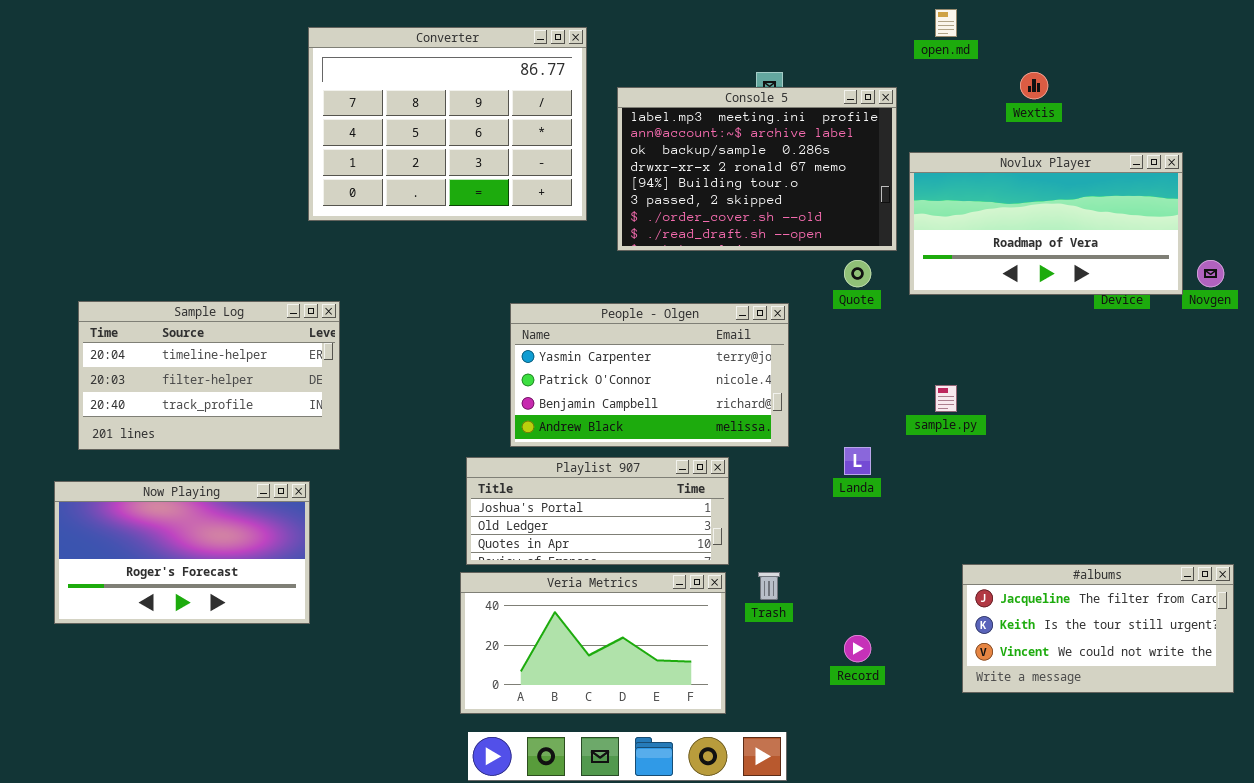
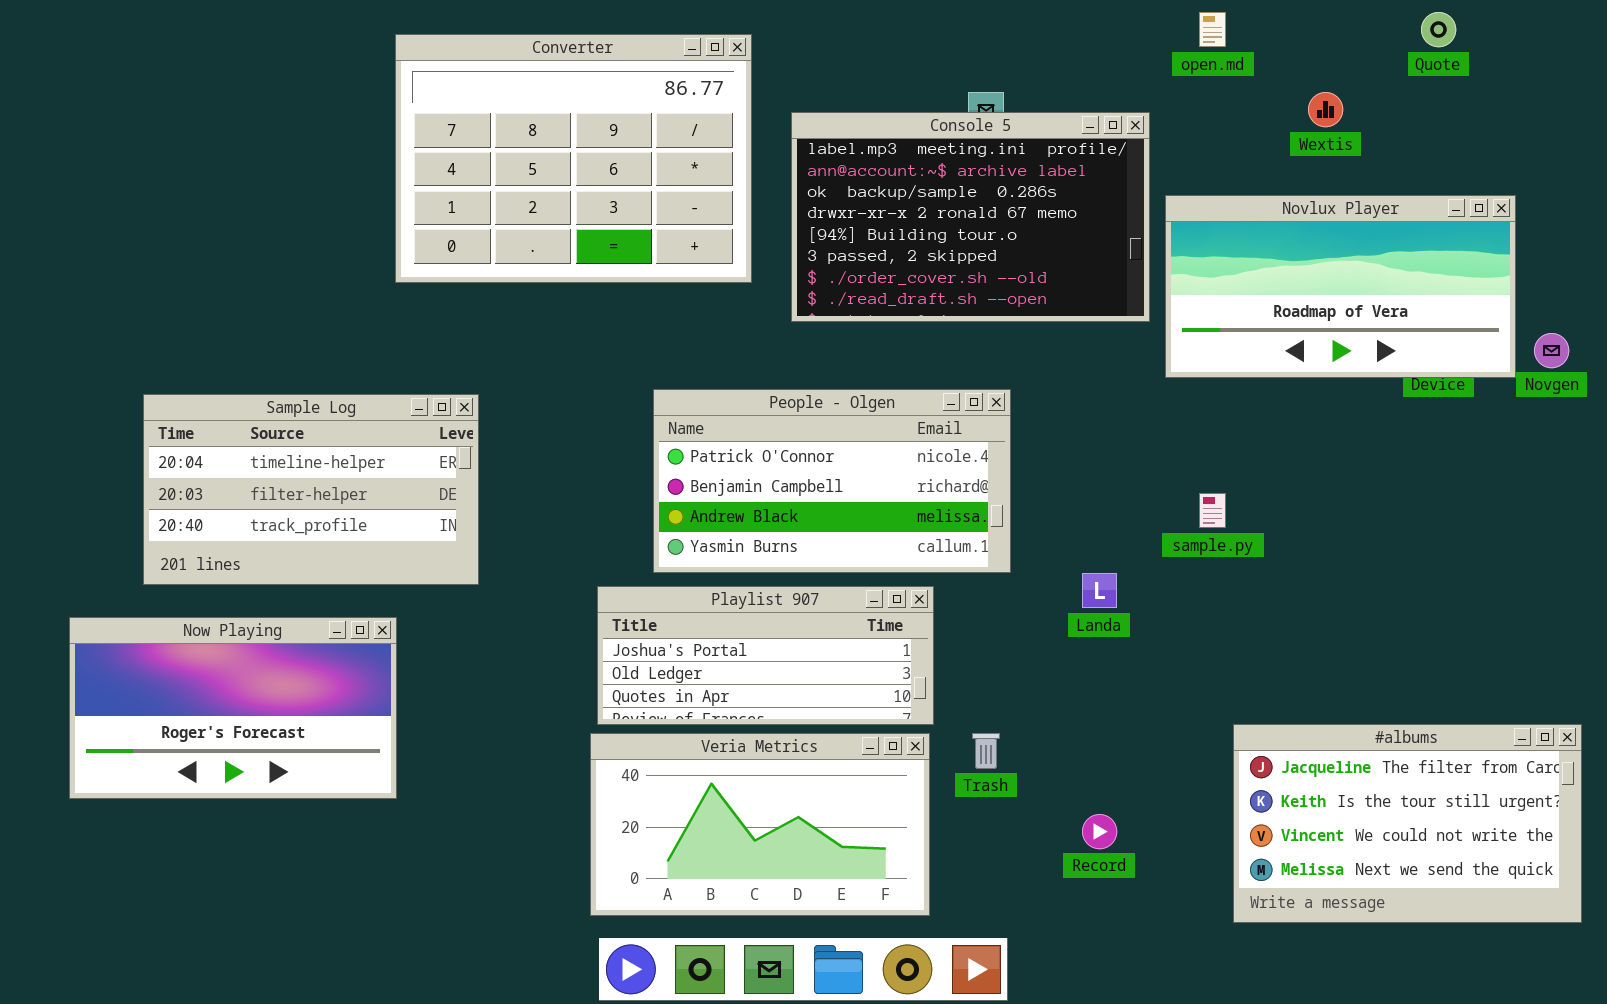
Quote: [844,260,871,287] -> [1421,12,1456,47], moved
Sample Log: [78,301,340,450] -> [143,394,479,585], moved
People - Olgen: [510,303,789,447] -> [653,389,1011,573], scrolled down 1 row
#albums: [962,564,1234,693] -> [1233,724,1582,923], resized

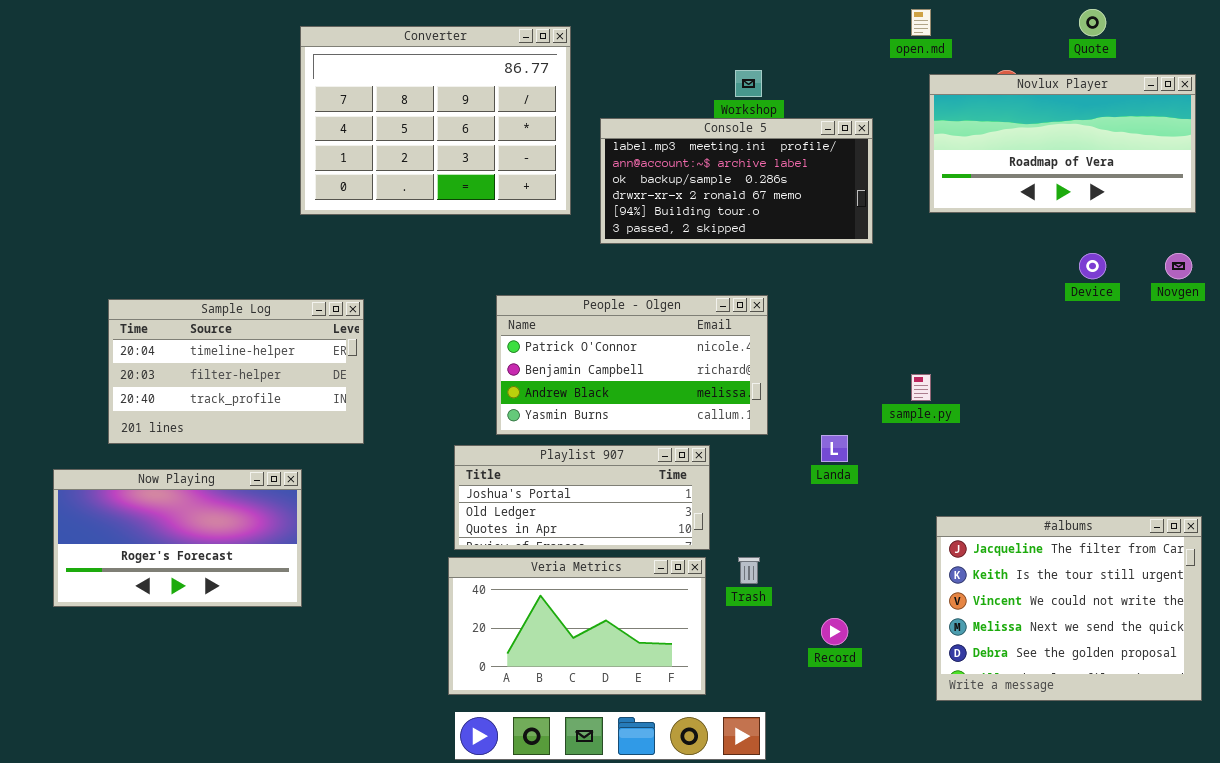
Console 5: [791,112,1150,322] -> [600,118,873,244], resized
Novlux Player: [1165,195,1516,378] -> [929,74,1196,213], moved
#albums: [1233,724,1582,923] -> [936,516,1202,701], resized

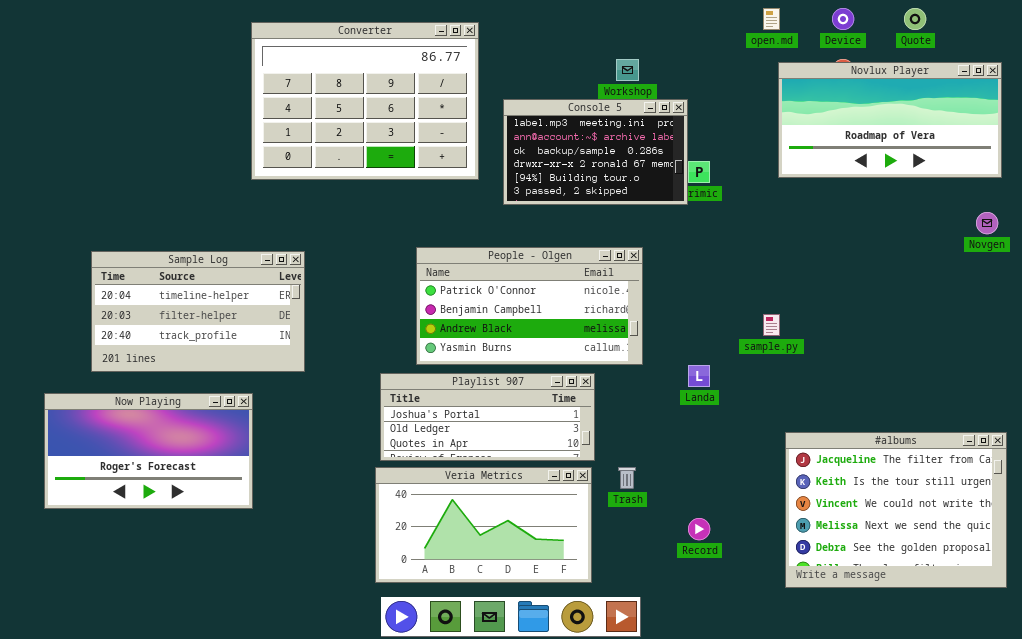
Console 5: [600,118,873,244] -> [503,99,688,205], resized
Device: [1079,253,1106,279] -> [832,8,854,30], moved

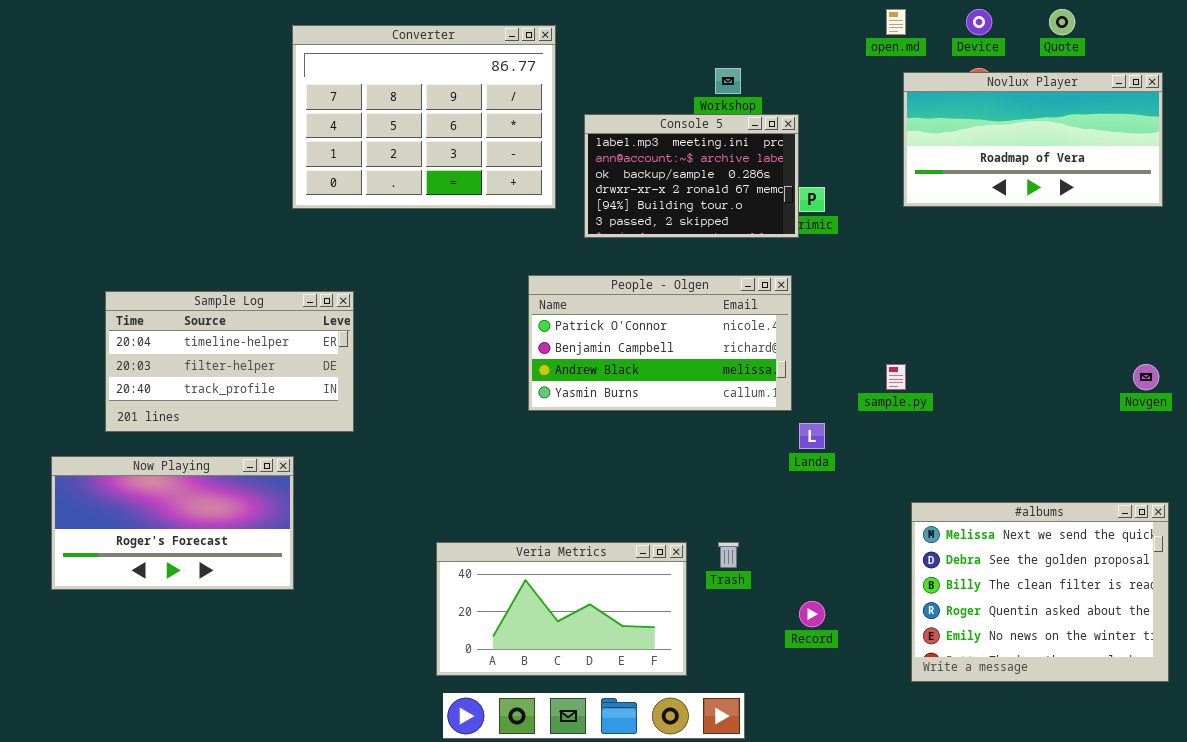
Novgen: [976,212,998,234] -> [1133,364,1159,390], moved
People - Olgen: [416,247,643,365] -> [528,275,792,411], moved
Playlist 907: [380,373,595,461] -> none, closed
#albums: [785,432,1007,588] -> [911,502,1169,682], scrolled down 3 rows

